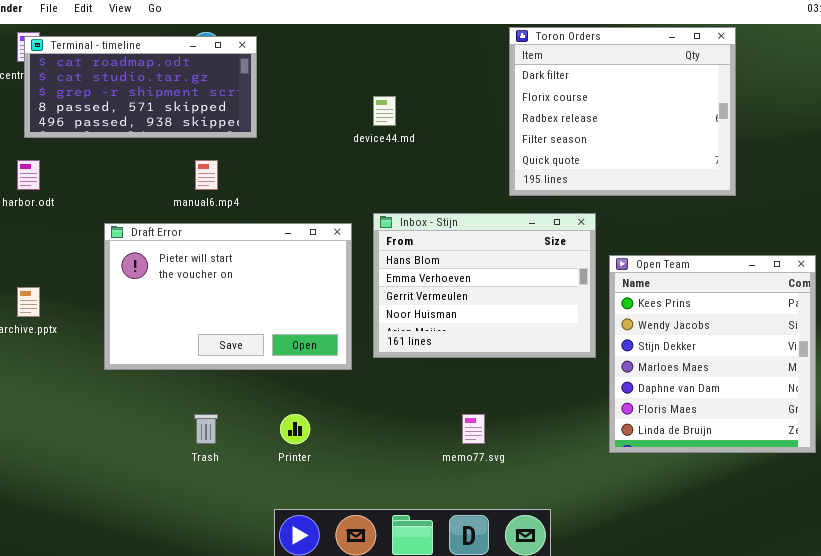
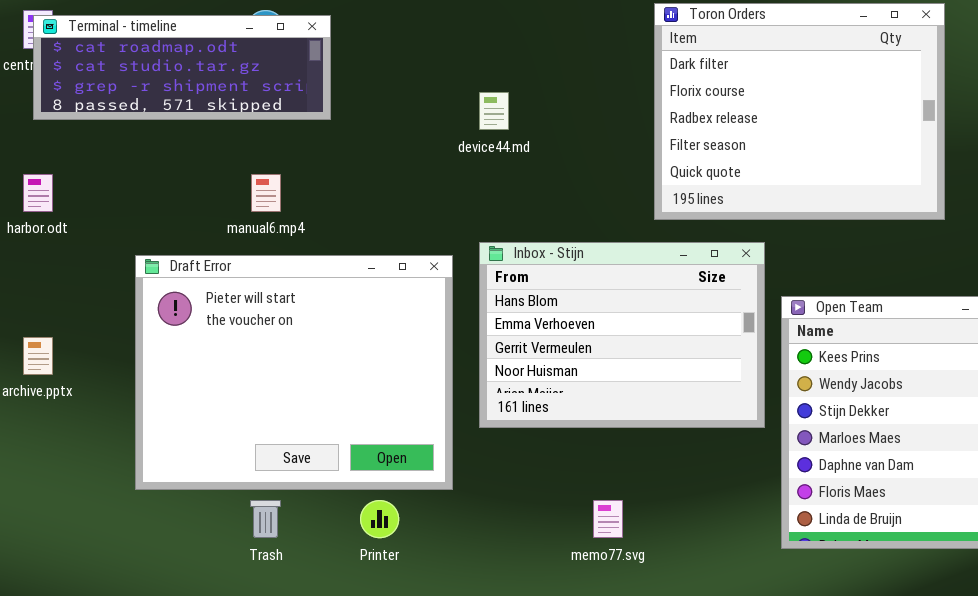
Terminal - timeline: [24,36,257,138] -> [33,15,331,120], resized
Draft Error: [104,223,352,370] -> [135,255,453,490], resized

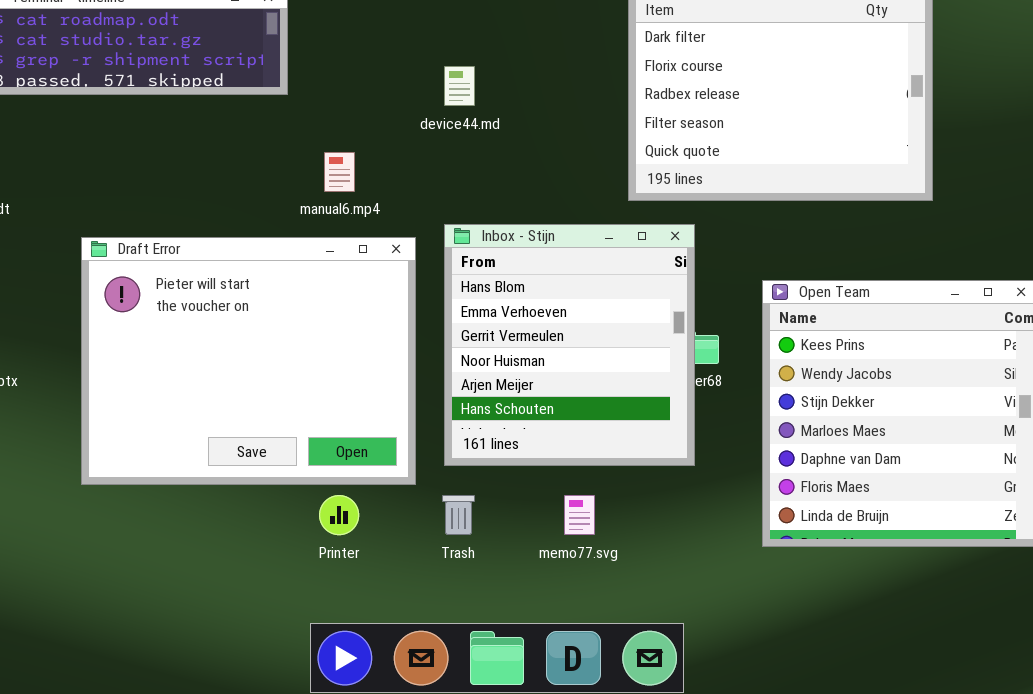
manual6.mp4: [251,174,281,212] -> [324,152,355,192], moved
Inbox - Stijn: [479,242,765,428] -> [444,224,695,466], resized
Trash: [250,500,281,538] -> [442,495,475,535], moved

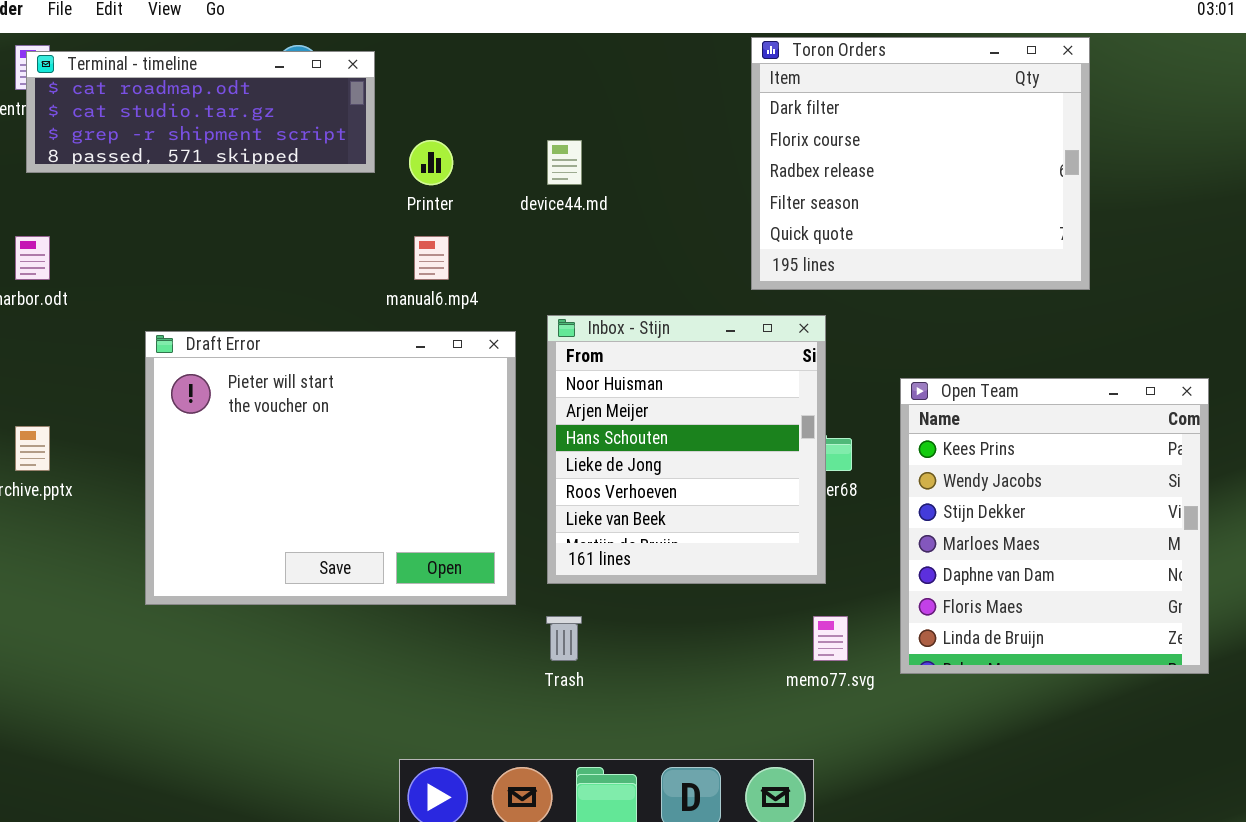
Inbox - Stijn: [444,224,695,466] -> [547,315,826,584], scrolled down 3 rows
Printer: [319,495,359,535] -> [409,140,453,185], moved
memo77.svg: [564,495,595,535] -> [813,616,848,661], moved

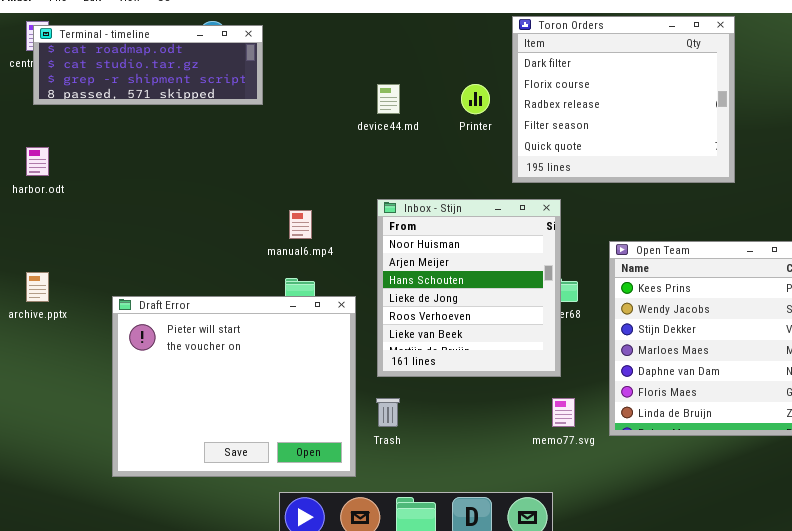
Printer: [409,140,453,185] -> [461,84,490,114], moved
manual6.mp4: [414,236,449,280] -> [289,210,312,239], moved
Draft Error: [145,331,516,605] -> [112,296,356,477], moved

